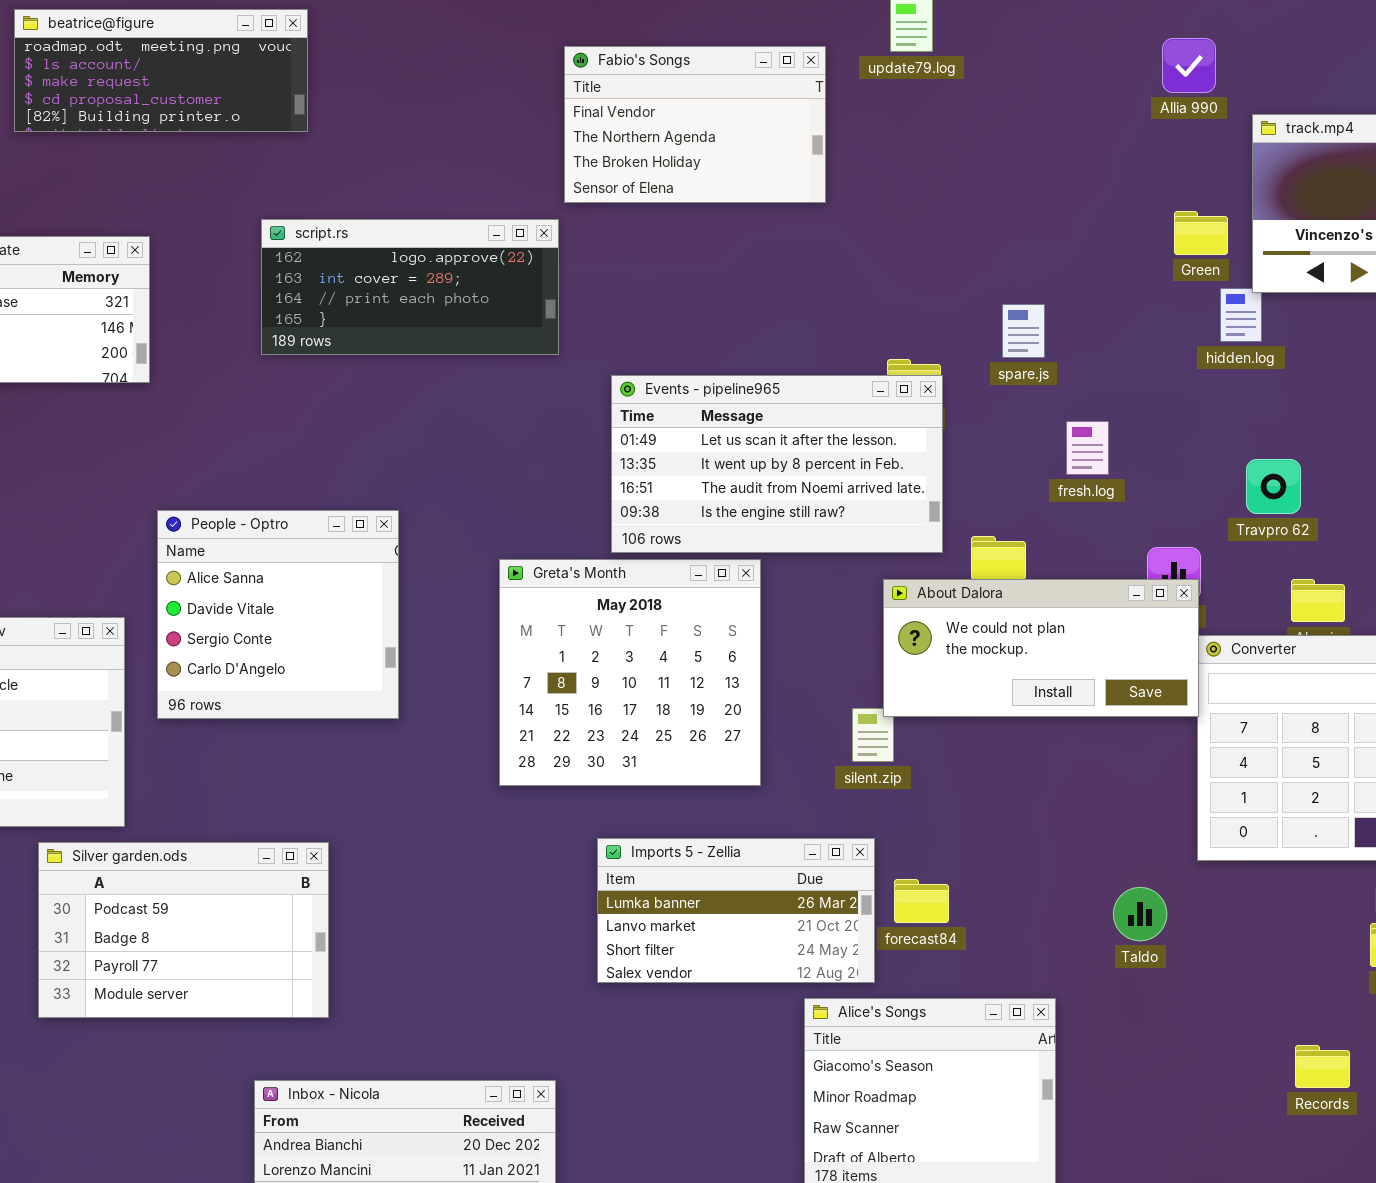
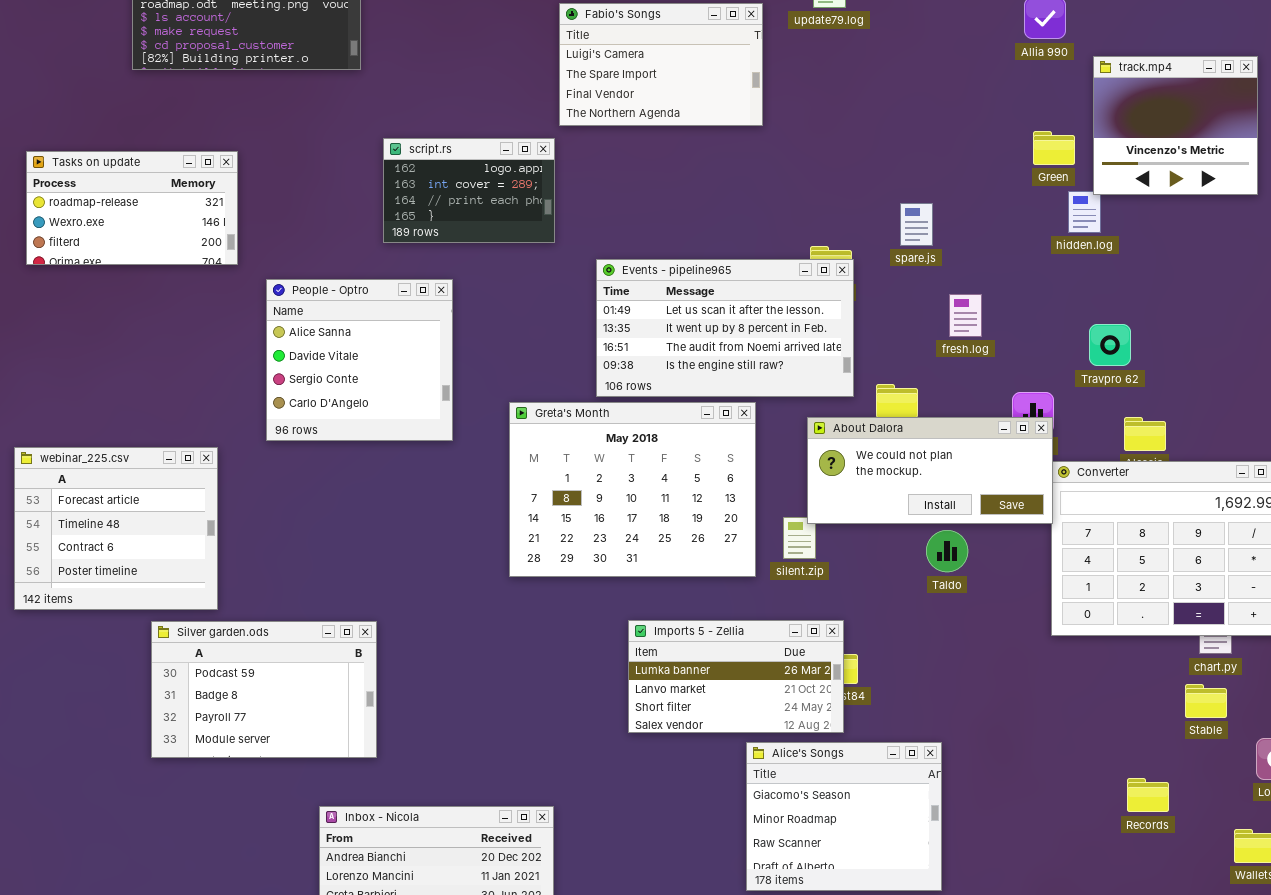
Fabio's Songs: [564,46,826,203] -> [559,3,763,126], scrolled up 2 rows
script.rs: [261,219,559,355] -> [383,138,555,243], resized
People - Optro: [157,510,399,719] -> [266,279,453,441], moved
Greta's Month: [499,559,761,786] -> [509,402,756,577], resized
Imports 5 - Zellia: [597,838,875,983] -> [628,620,844,733], moved
Taldo: [1113,887,1167,941] -> [926,530,968,572], moved

